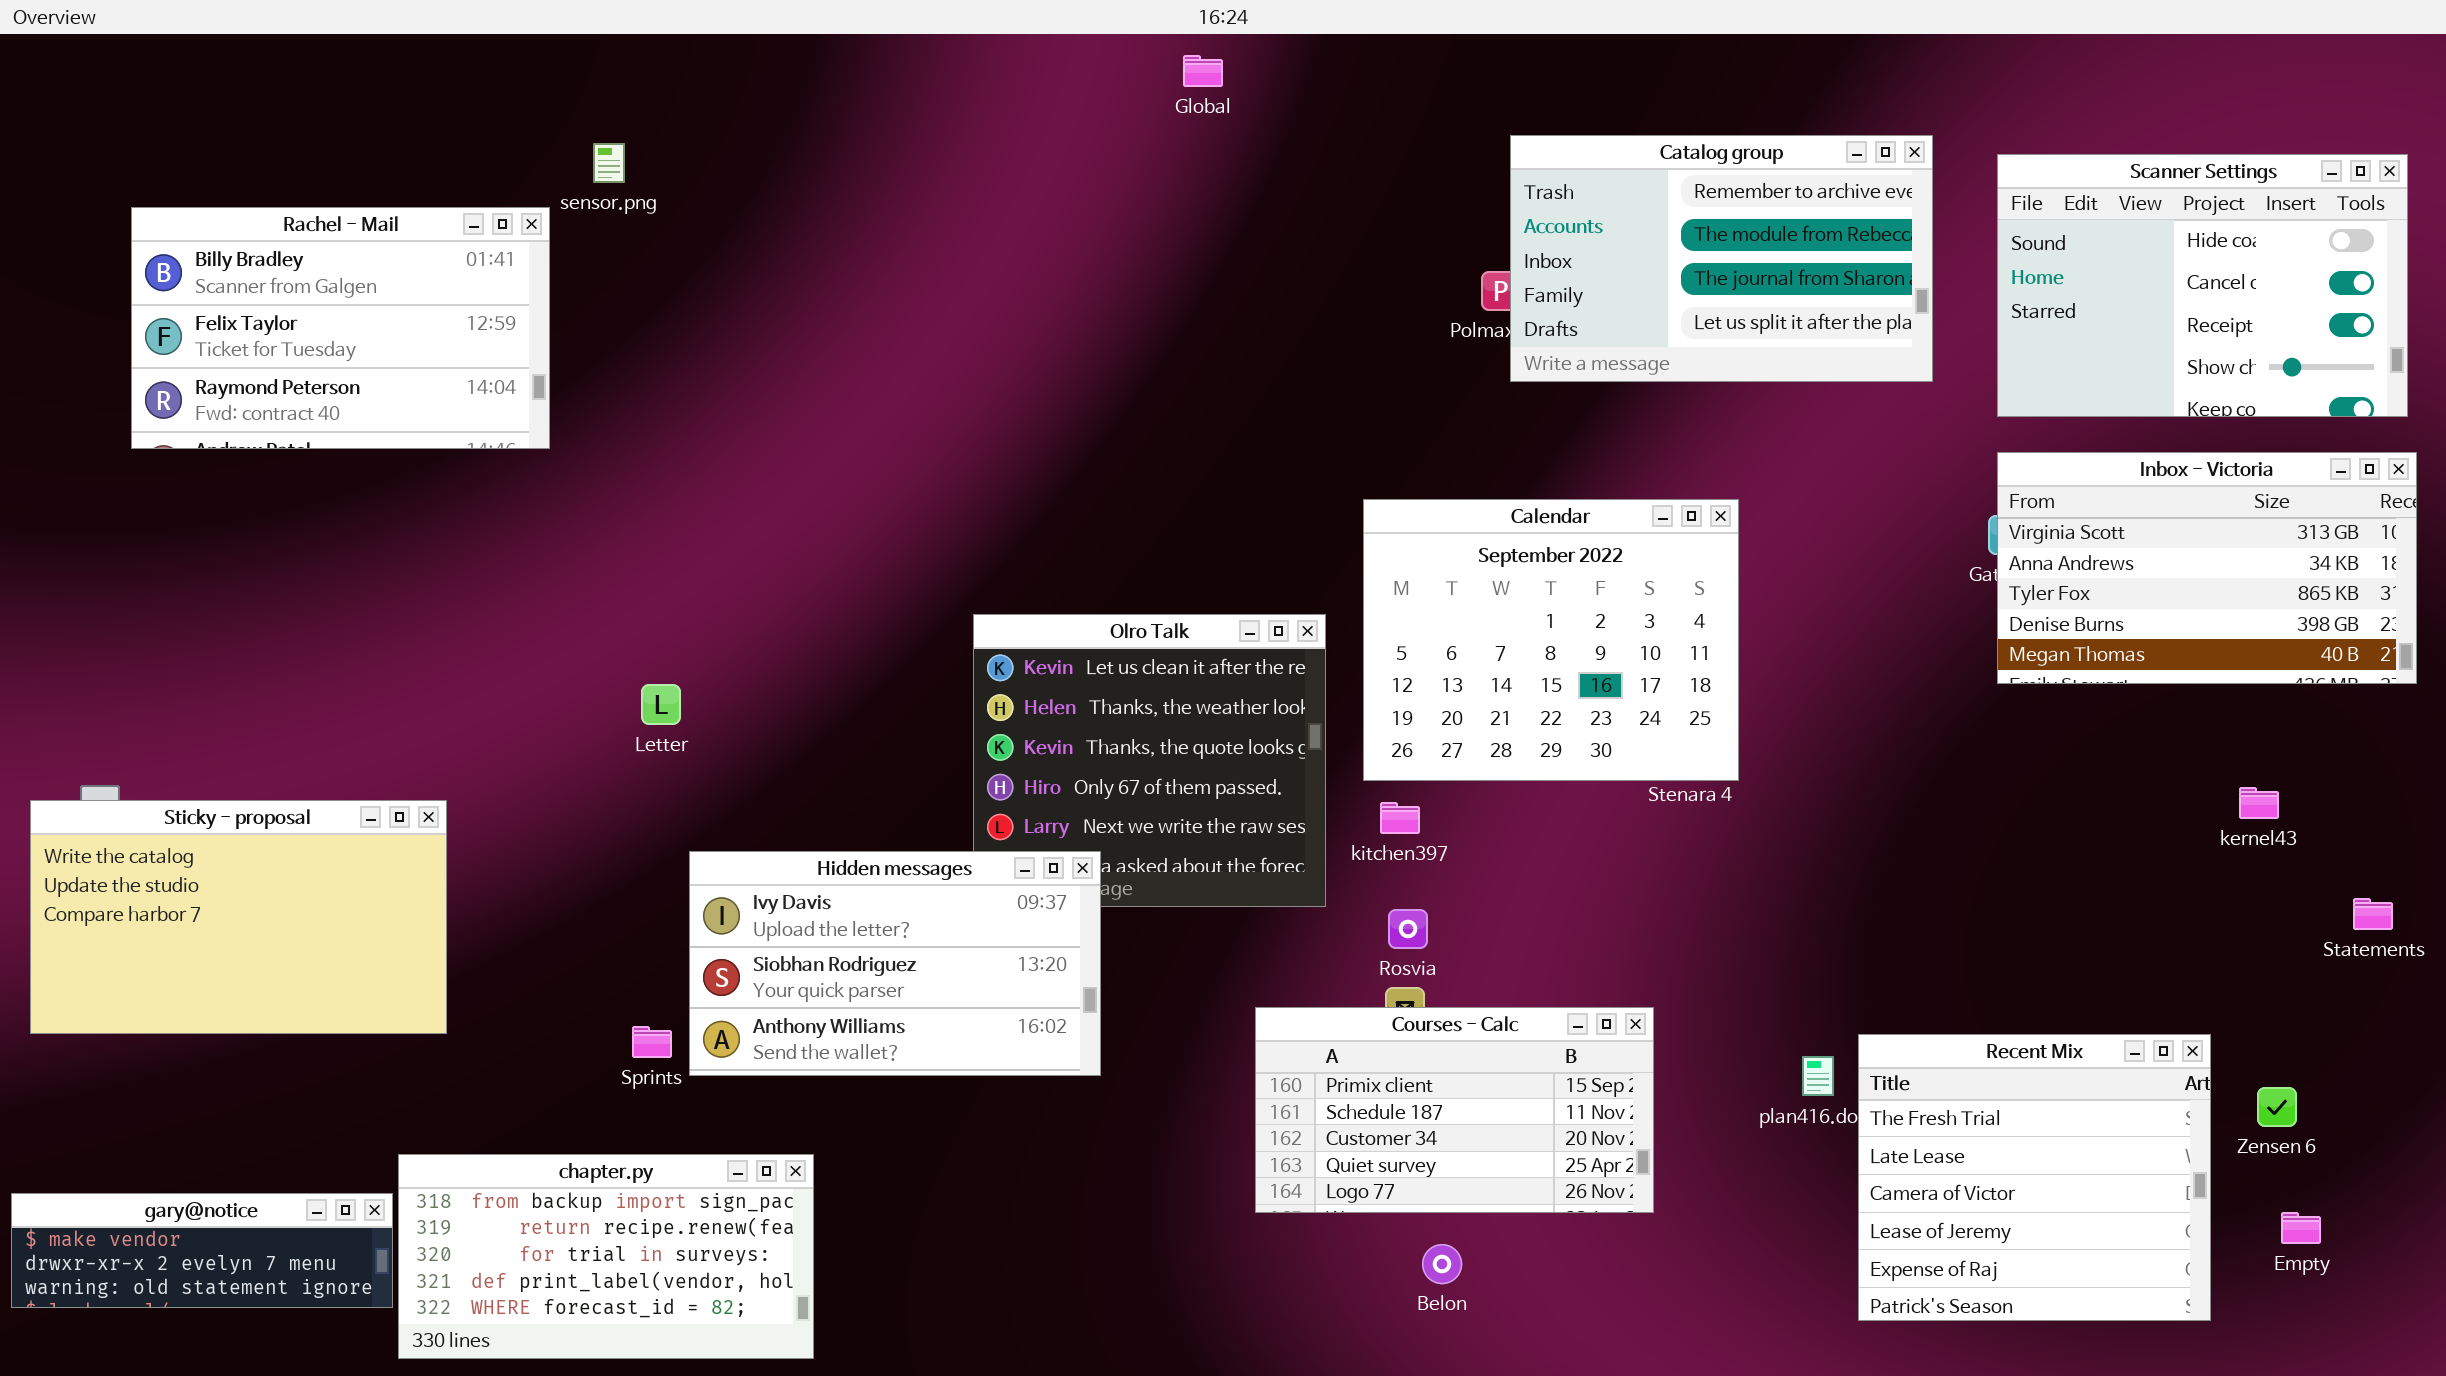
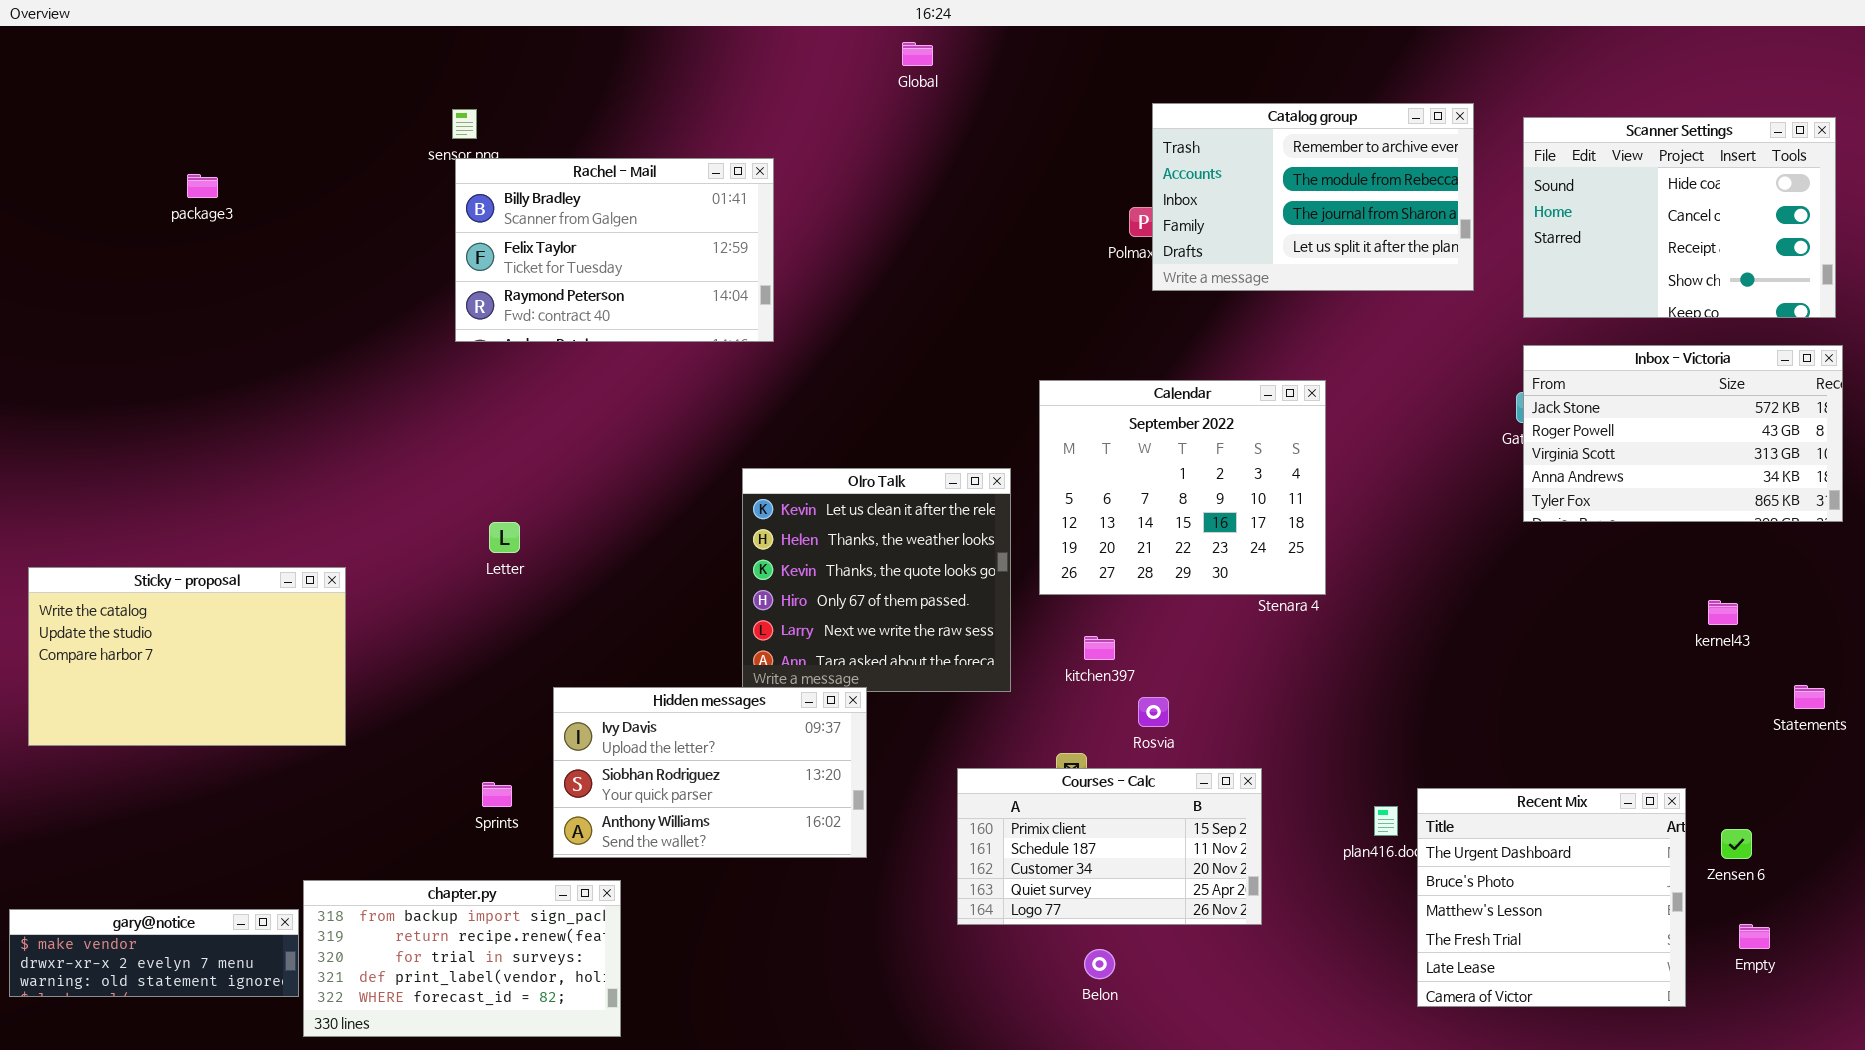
Rachel - Mail: [131,207,550,449] -> [455,158,774,342], moved
Inbox - Victoria: [1997,452,2417,684] -> [1523,345,1843,522], scrolled up 2 rows
Sticky - proposal: [30,800,447,1034] -> [28,567,346,746], moved
kitchen397: [1380,802,1420,834] -> [1084,636,1115,660], moved
Hidden messages: [689,851,1101,1076] -> [553,687,867,858], moved
Rosvia: [1388,909,1428,949] -> [1138,697,1169,727], moved
Recent Mix: [1858,1034,2211,1321] -> [1417,788,1686,1007], scrolled up 3 rows

